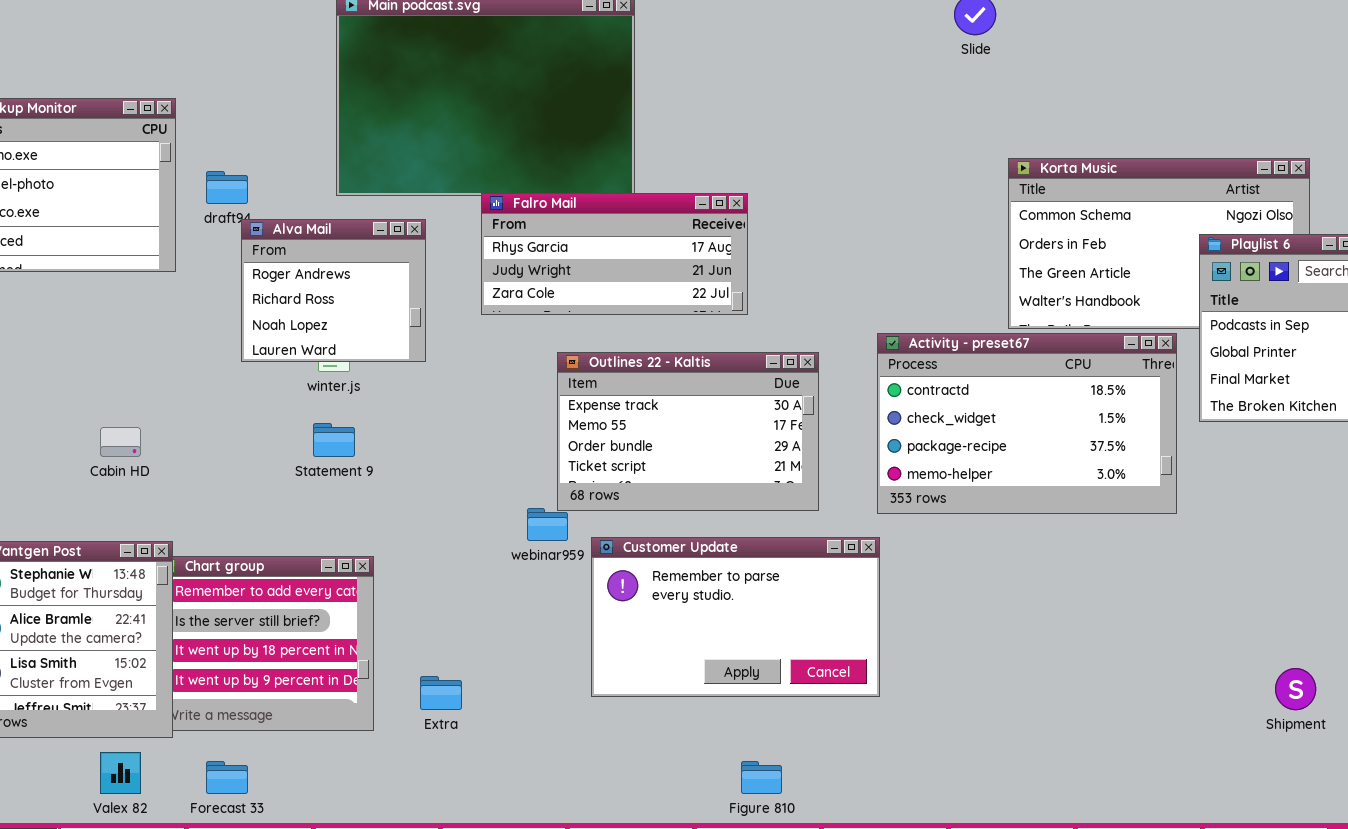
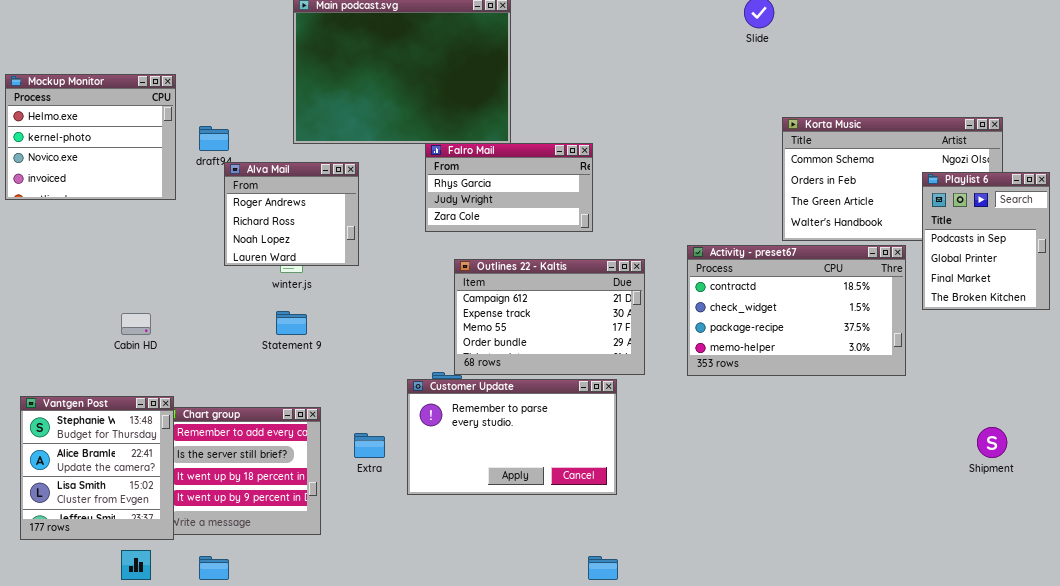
Falro Mail: [481,193,748,315] -> [425,143,593,232], resized
Outlines 22 - Kaltis: [557,352,819,511] -> [454,259,645,375], scrolled up 1 row
Customer Update: [591,537,880,697] -> [407,379,617,495], moved
Shipment: [1275,668,1316,710] -> [977,427,1007,458], moved
Extra: [420,676,462,710] -> [354,433,385,458], moved

